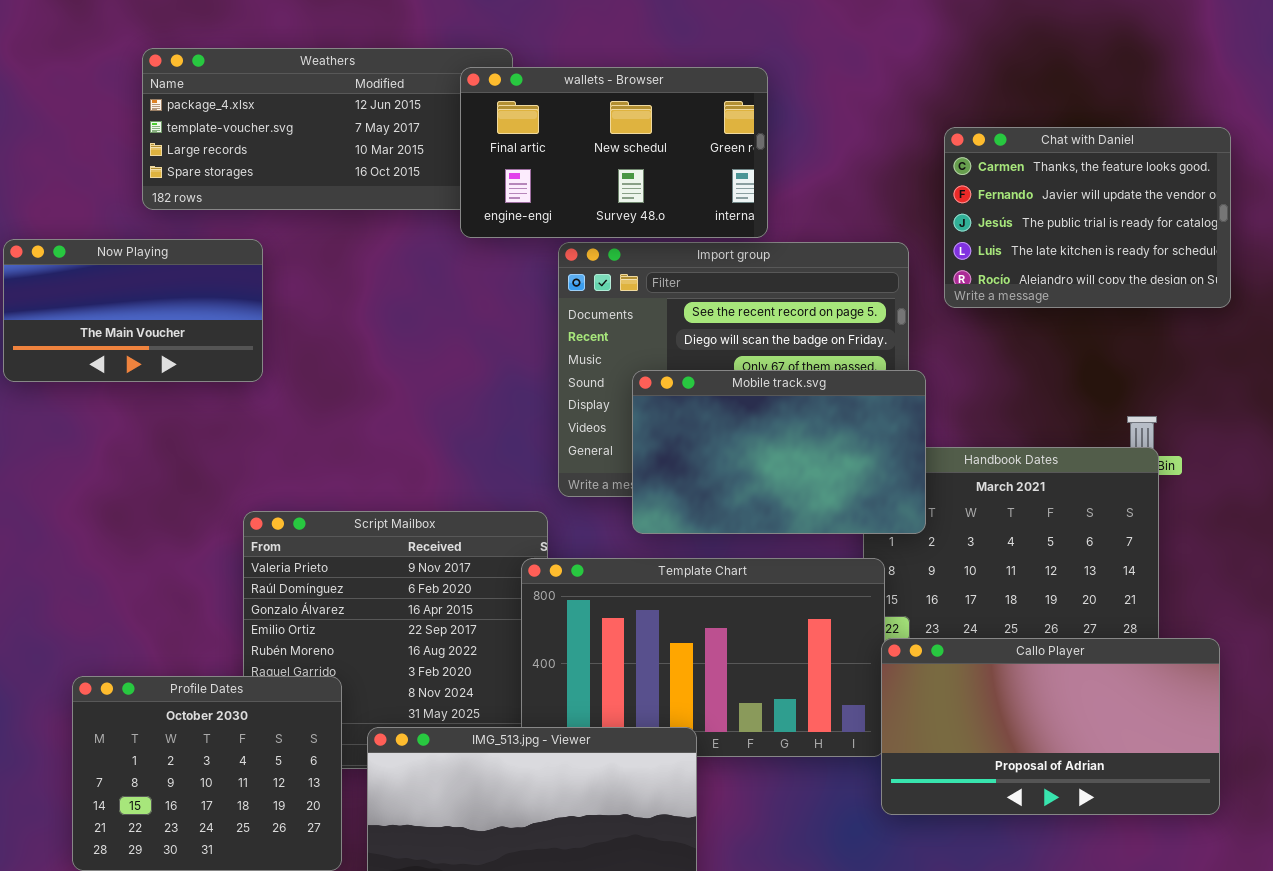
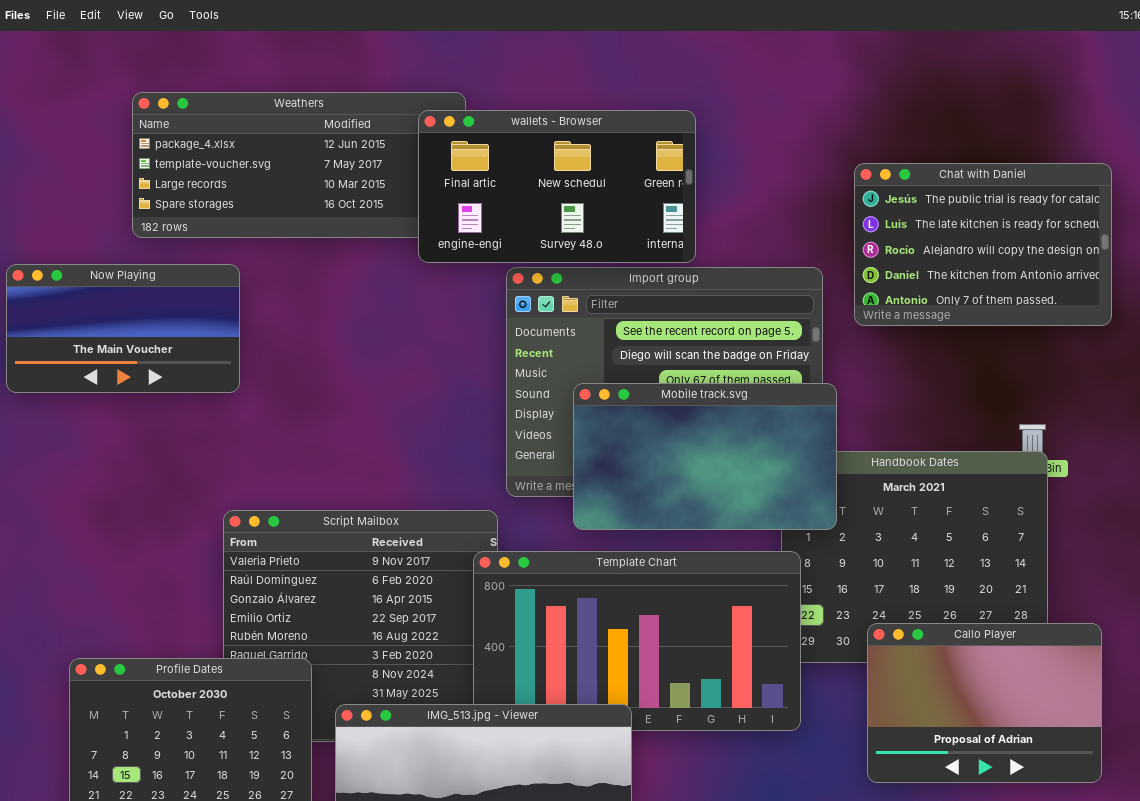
Chat with Daniel: [944,127,1231,308] -> [854,163,1112,326], scrolled down 2 rows
Callo Player: [881,638,1220,815] -> [867,623,1102,783], resized

